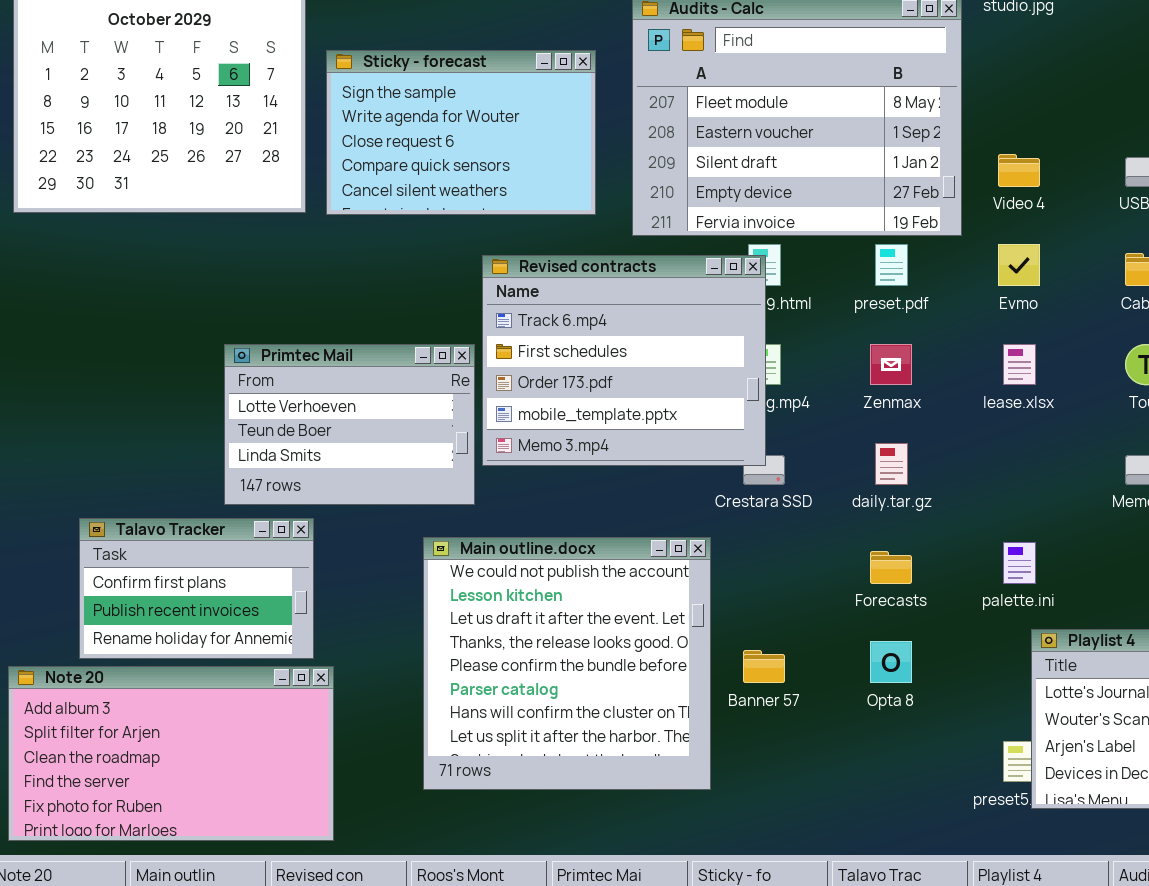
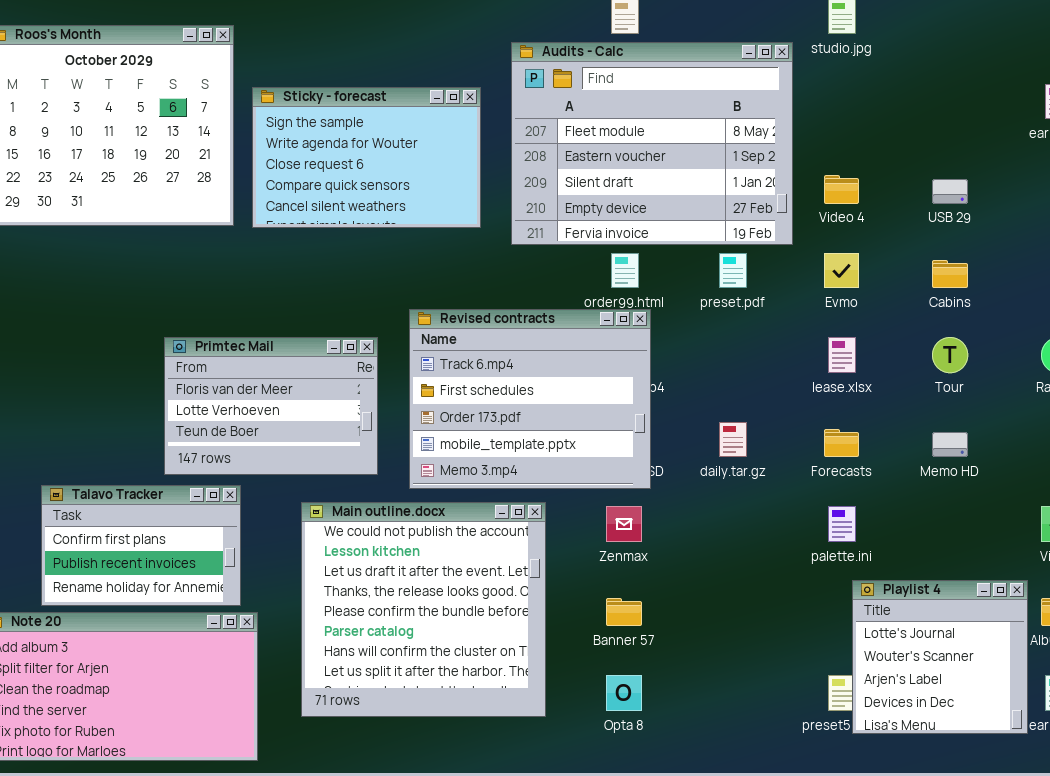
Revised contracts: [482,255,766,466] -> [409,309,651,489], moved
Primtec Mail: [224,344,475,505] -> [164,337,378,475], scrolled up 1 row
Zenmax: [870,344,912,385] -> [606,506,642,542], moved
Main outline.docx: [423,537,711,790] -> [301,502,546,717], moved
Forecasts: [870,551,912,584] -> [824,429,859,457], moved
Opta 8: [870,641,912,683] -> [606,675,642,711], moved

